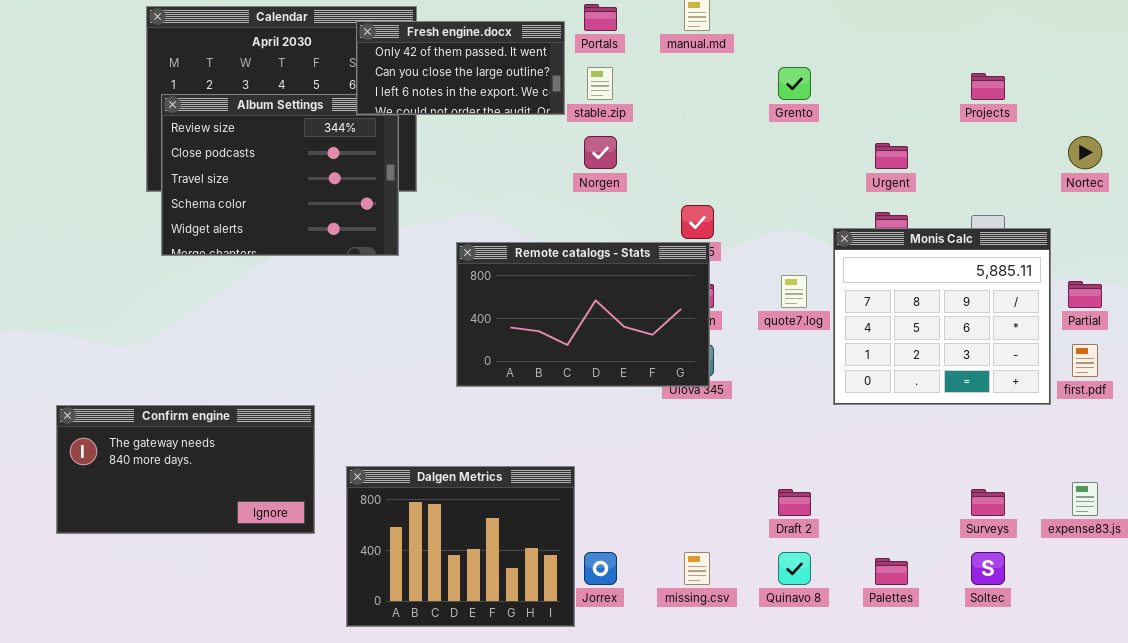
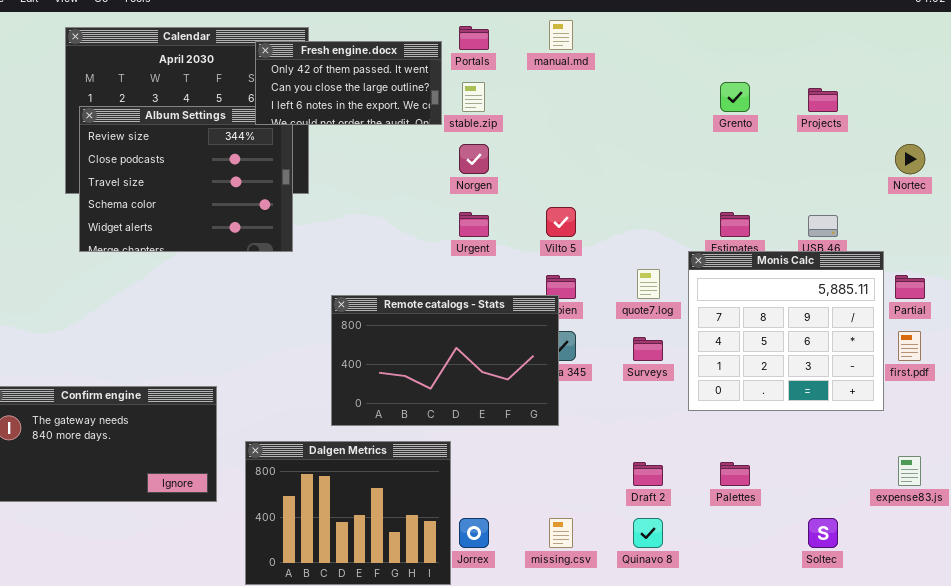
Grento: [778,67,811,100] -> [720,82,750,112], moved
Urgent: [875,143,908,169] -> [459,212,489,237], moved
Monis Calc: [833,228,1051,405] -> [688,251,884,411], moved
Remote catalogs - Stats: [456,242,710,387] -> [331,295,559,426], moved
Surveys: [971,489,1005,516] -> [633,337,663,361], moved
Palettes: [875,558,908,585] -> [720,462,750,486], moved

